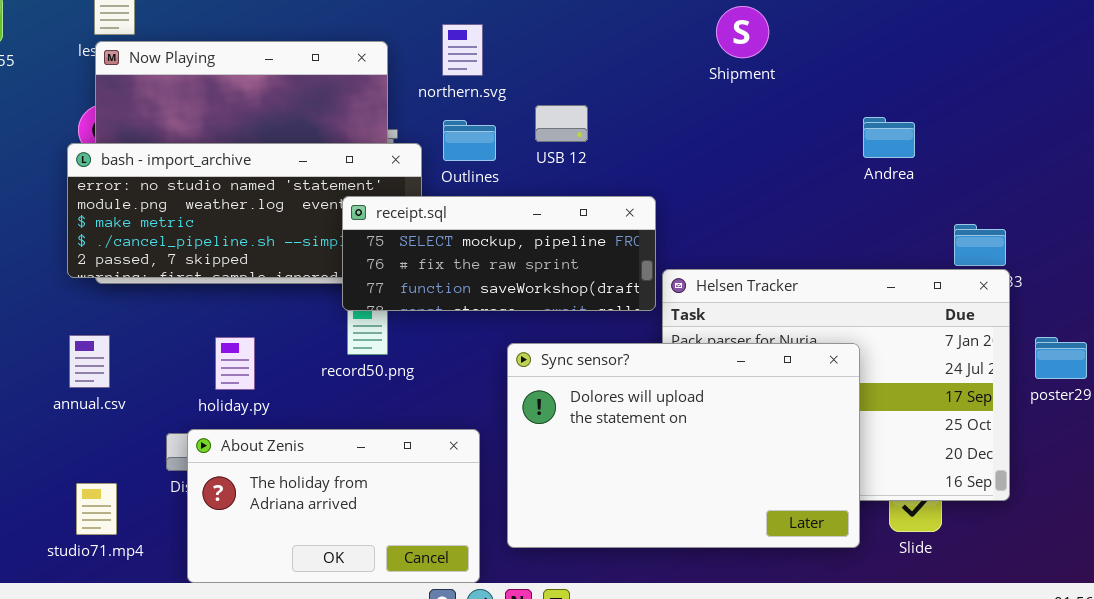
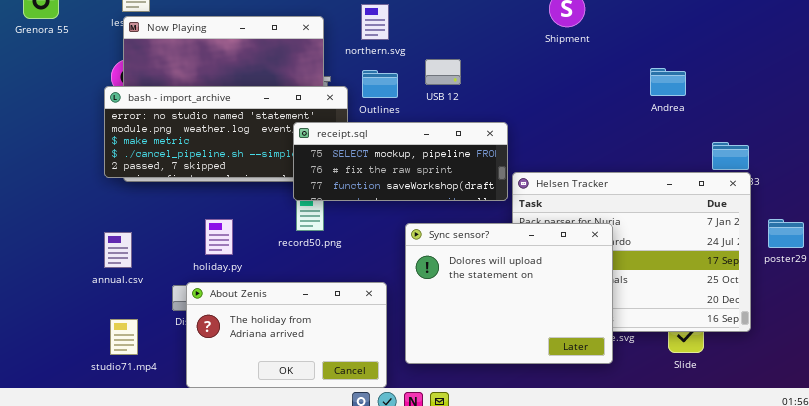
annual.csv: [69,335,110,388] -> [104,232,132,268], moved
Sync sensor?: [507,343,860,548] -> [405,223,613,364], resized

